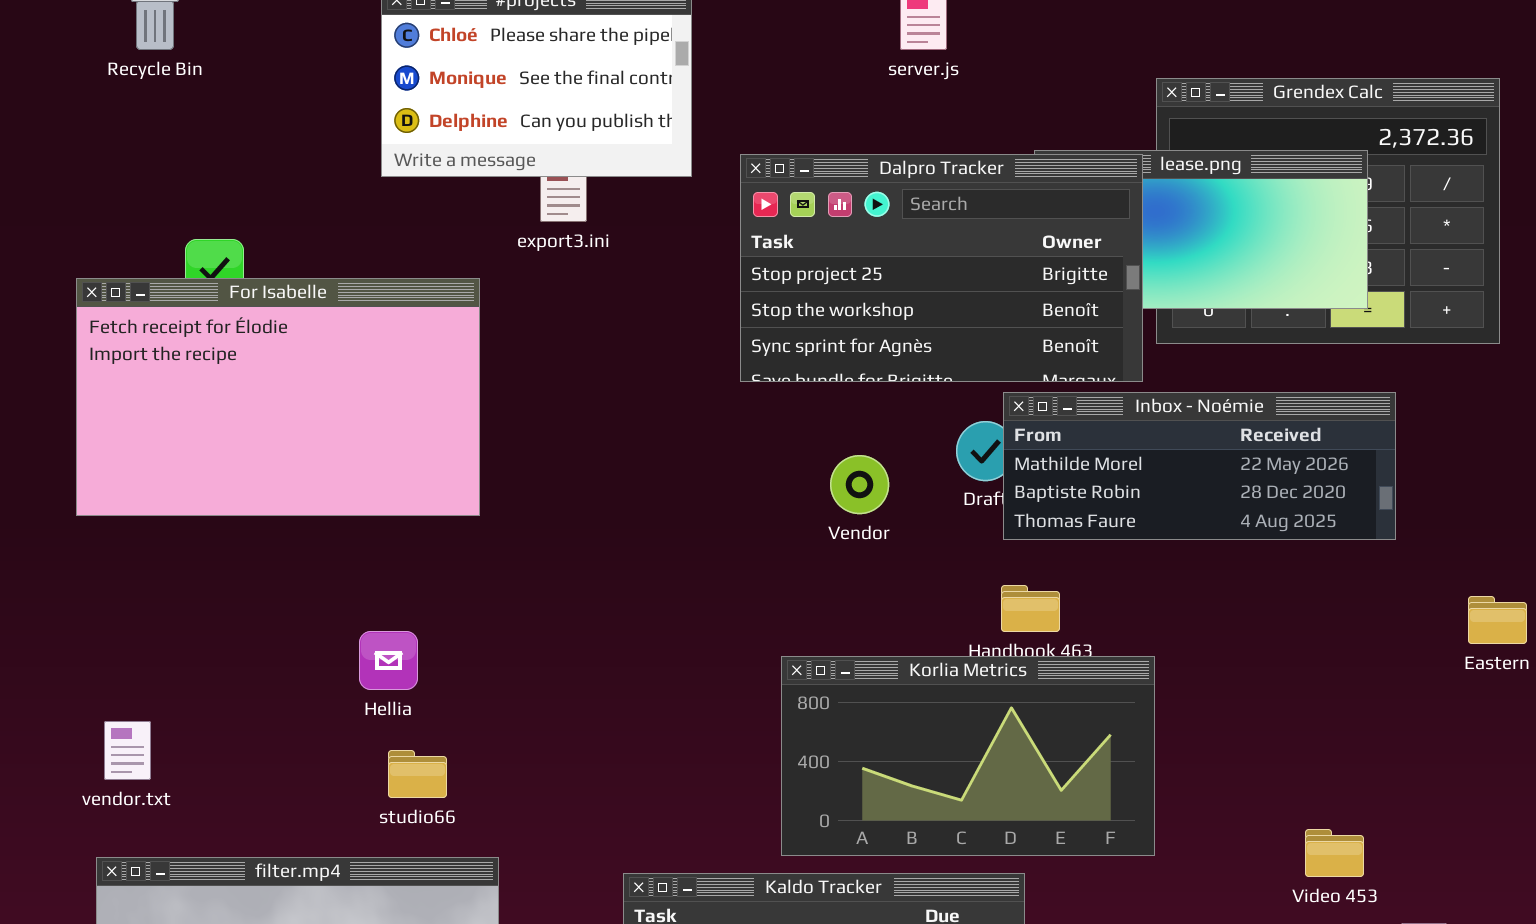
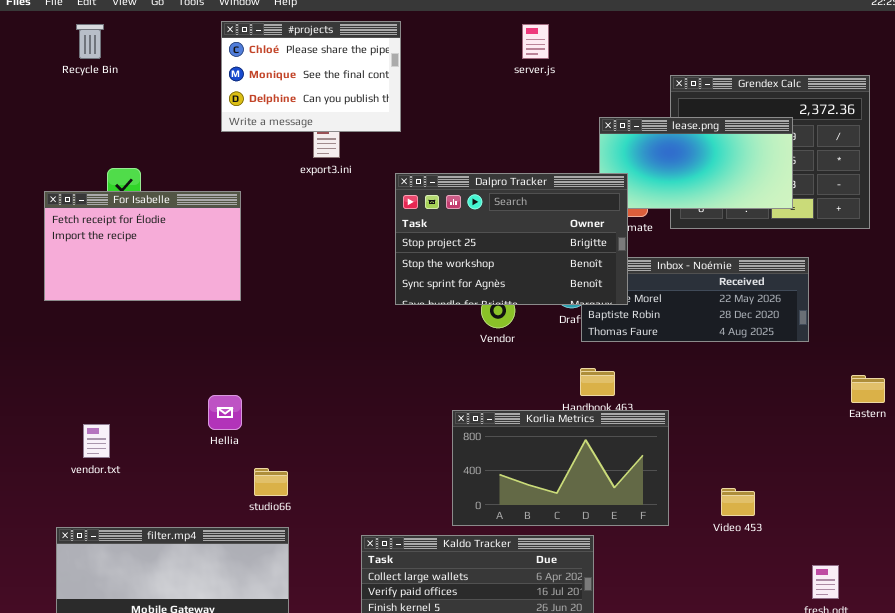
Dalpro Tracker: [740,154,1143,382] -> [395,173,628,305], moved
For Isabelle: [76,278,480,516] -> [44,191,241,301], resized
vendor.txt: [104,721,151,780] -> [83,424,110,458], moved
studio66: [388,750,447,798] -> [254,468,288,496], moved
Video 453: [1305,829,1364,877] -> [721,488,755,516], moved

